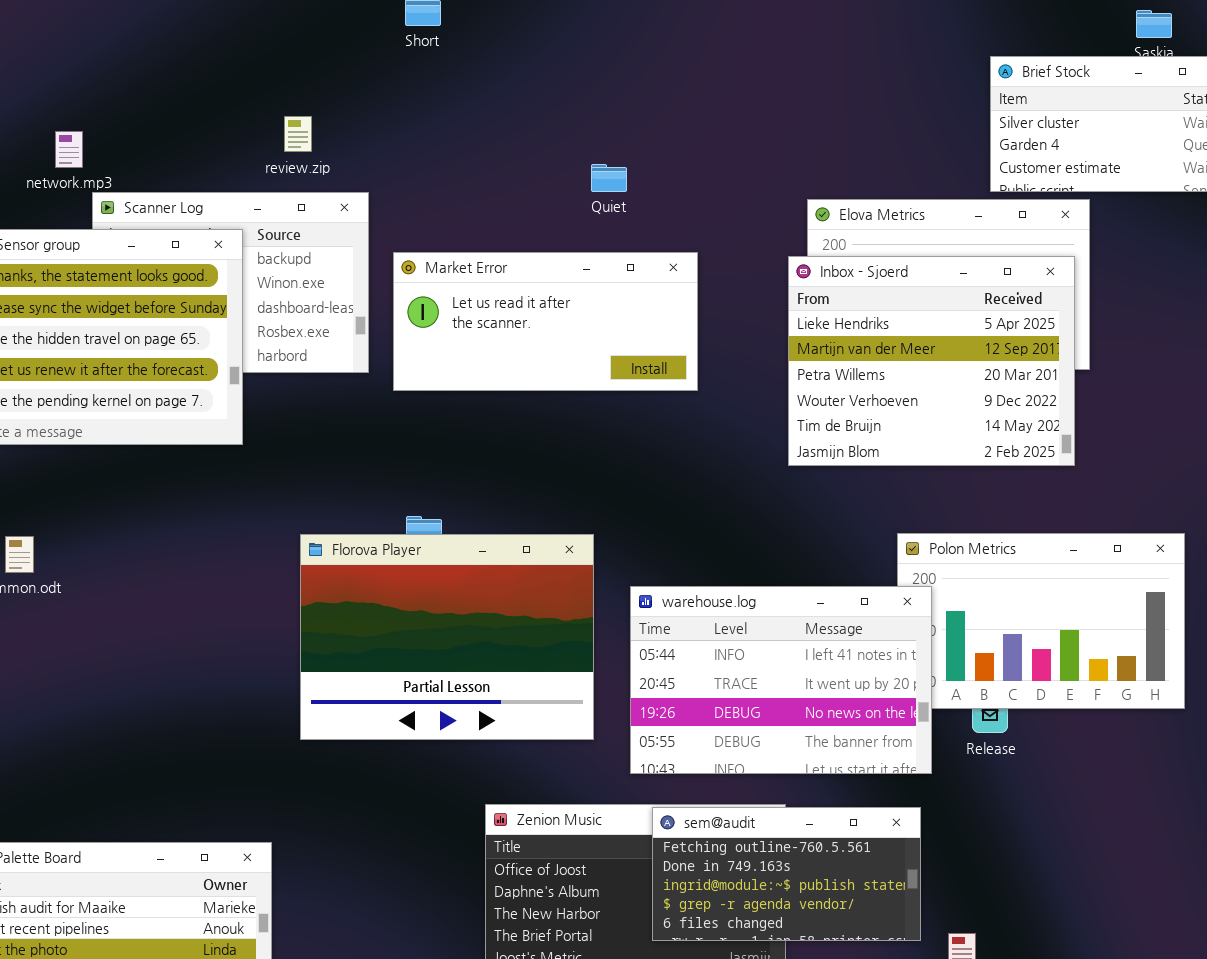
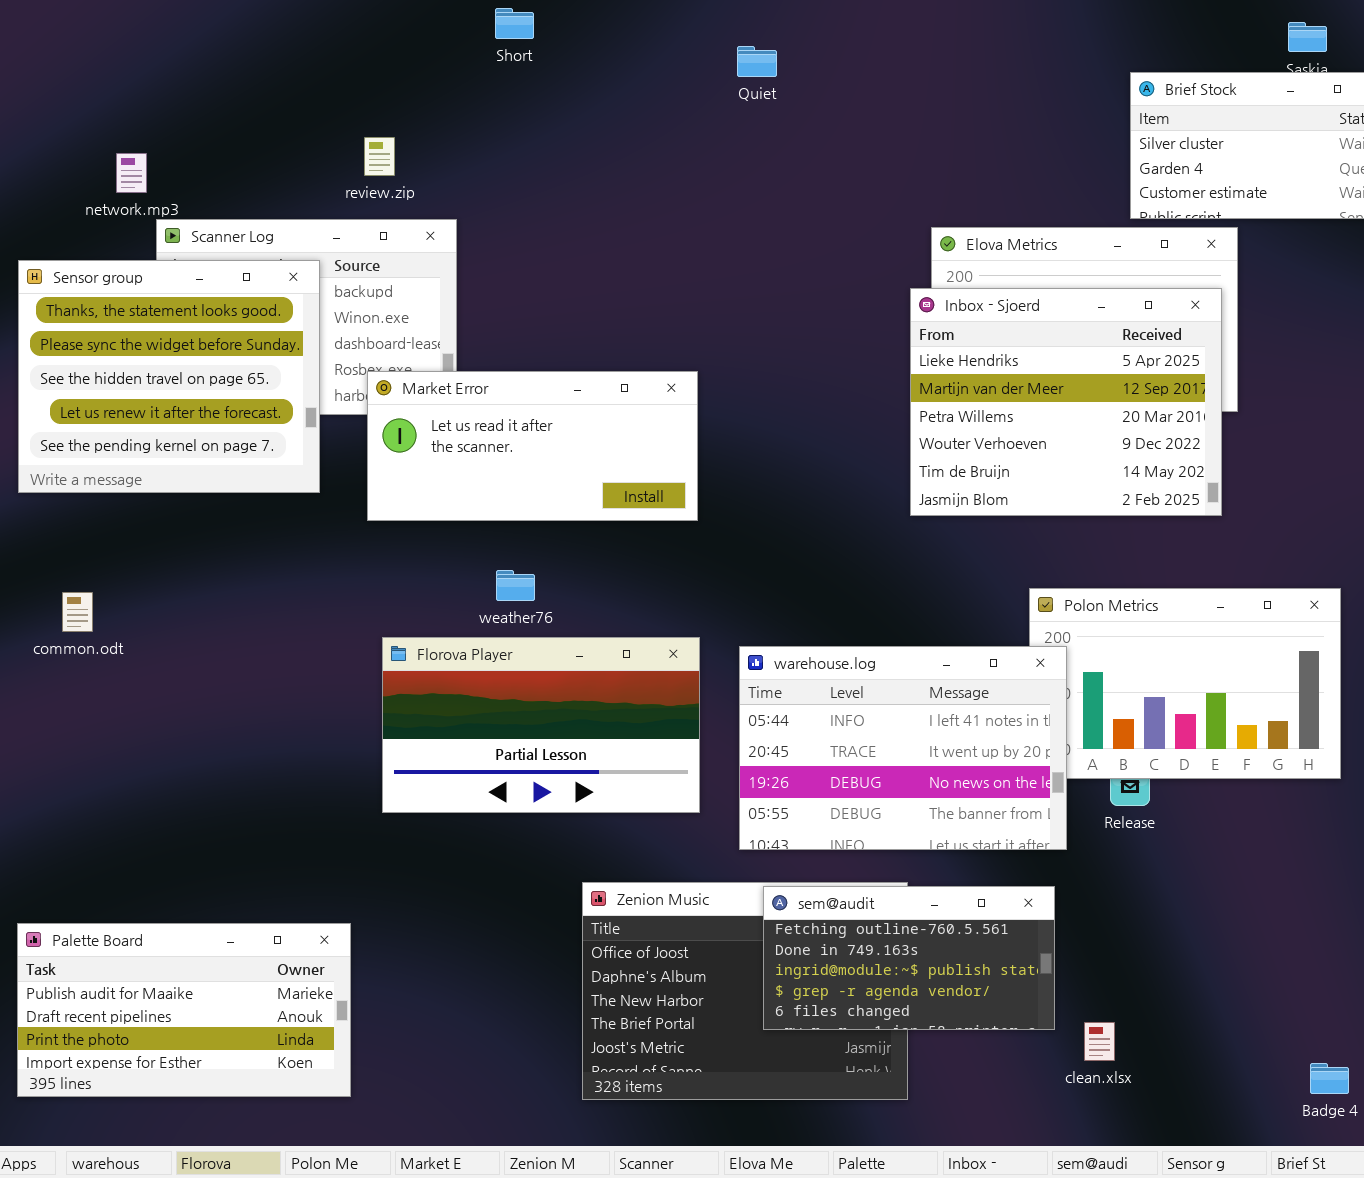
Quiet: [591,164,627,192] -> [737,46,777,77], moved
Market Error: [393,252,698,391] -> [367,371,698,521], moved
Florova Player: [300,534,594,740] -> [382,637,700,813], resized

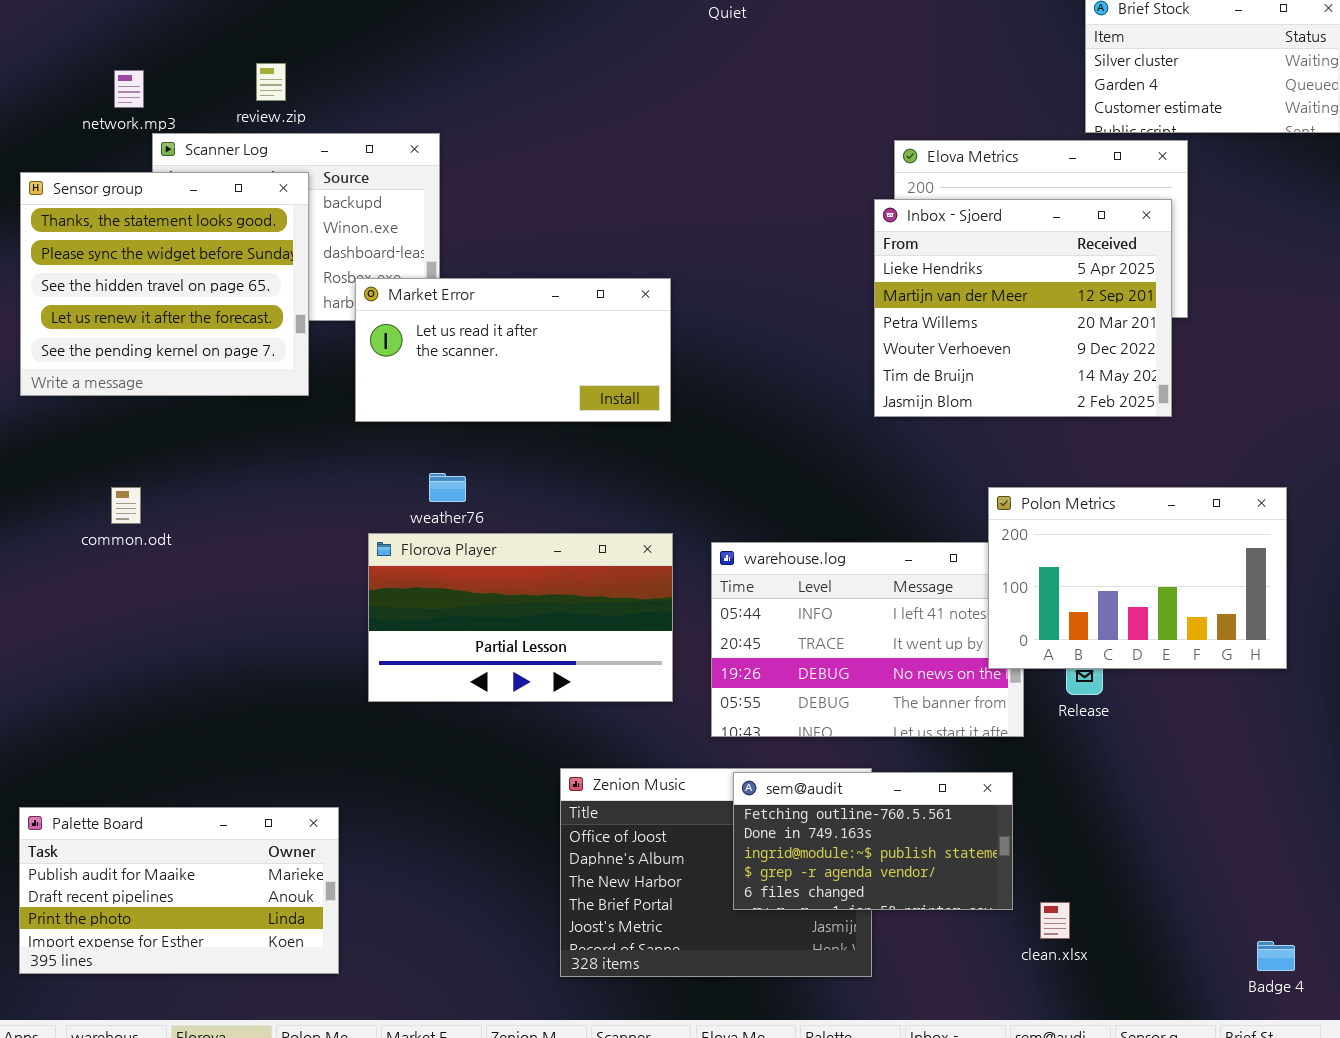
review.zip: [364,137,395,176] -> [256,63,286,101], moved
weather76: [496,570,535,601] -> [429,473,466,502], moved
Polon Metrics: [1029,588,1341,779] -> [988,487,1287,669], raised
common.odt: [62,592,93,632] -> [111,487,141,524], moved

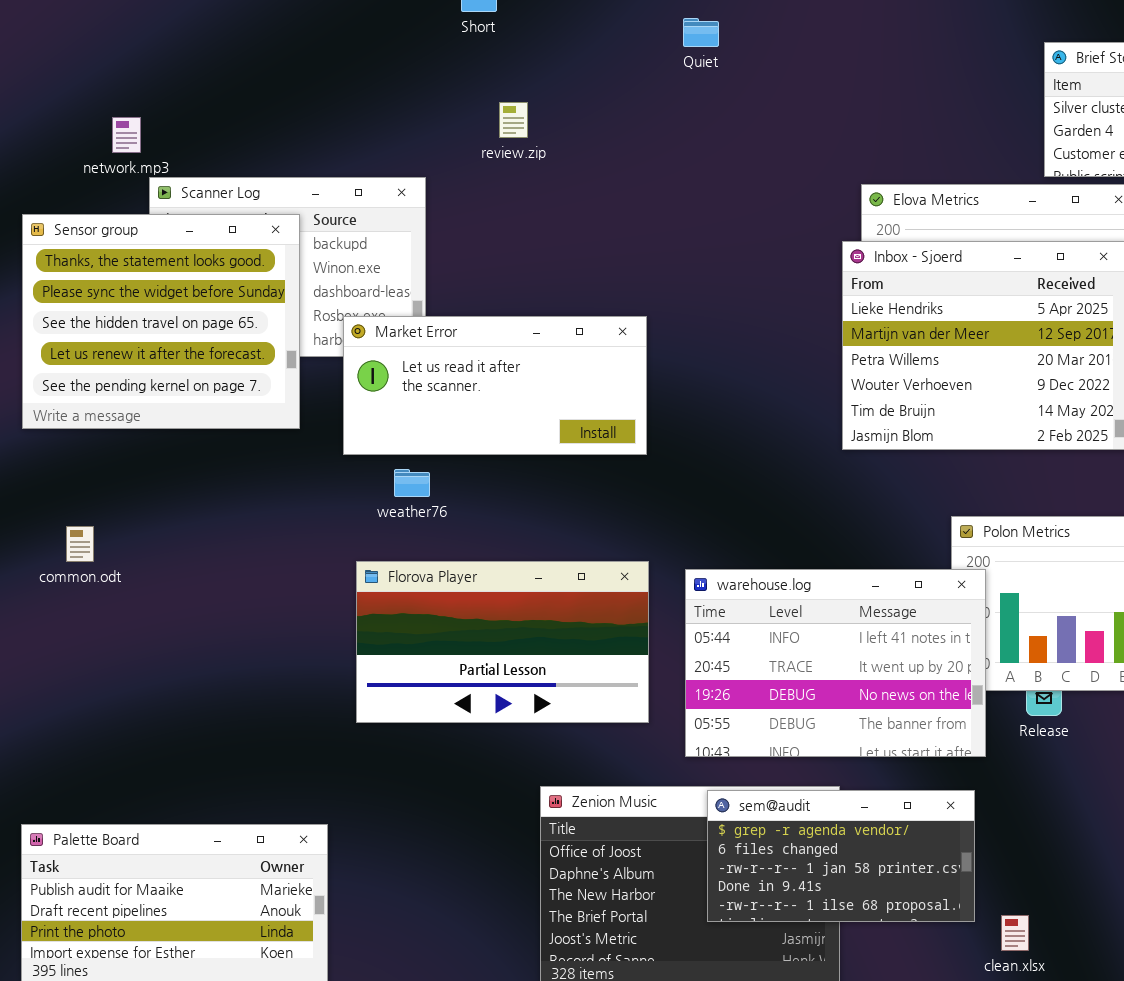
review.zip: [256,63,286,101] -> [499,102,528,138], moved
weather76: [429,473,466,502] -> [394,469,430,497], moved
common.odt: [111,487,141,524] -> [66,526,94,562], moved
warehouse.log: [711,542,1024,737] -> [685,569,986,757], raised
sem@audit: [733,772,1013,910] -> [707,790,975,922], scrolled down 3 rows

